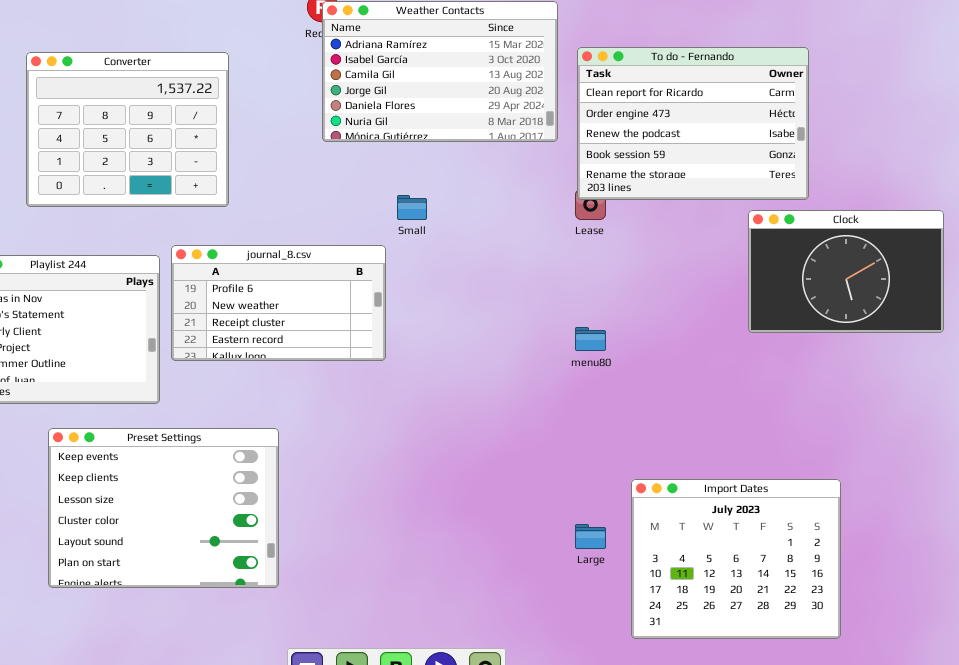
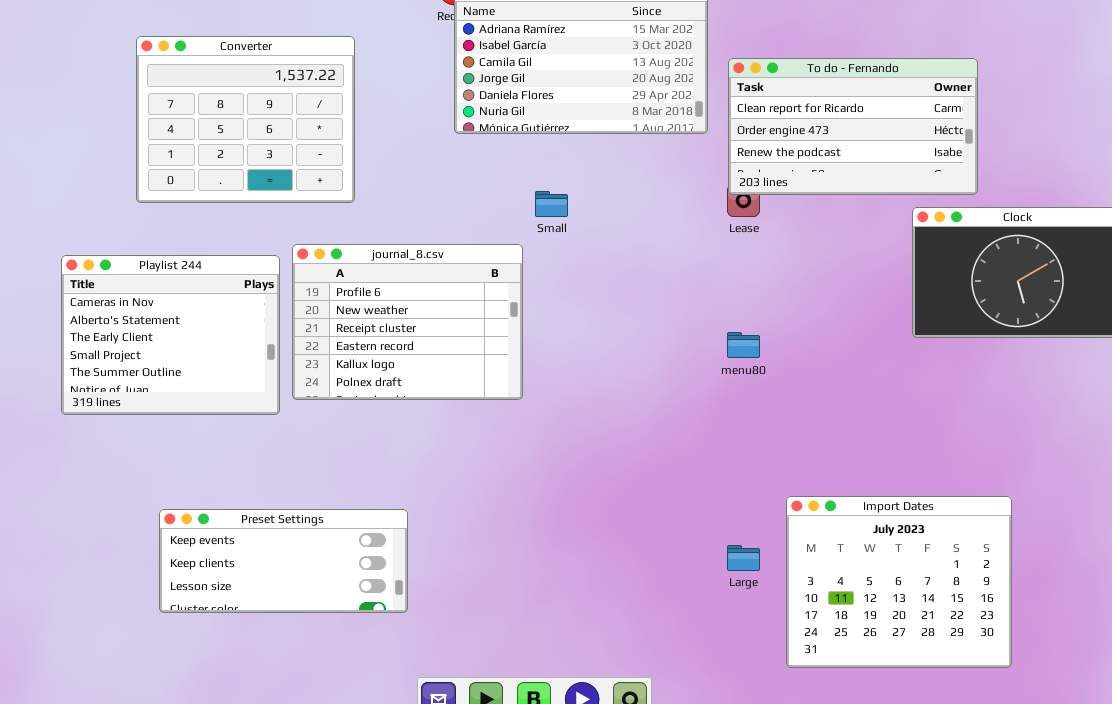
To do - Fernando: [577,47,809,200] -> [728,58,978,195], resized
journal_8.csv: [171,245,386,361] -> [292,244,523,400], resized
Preset Settings: [48,428,279,588] -> [159,509,408,613], resized

